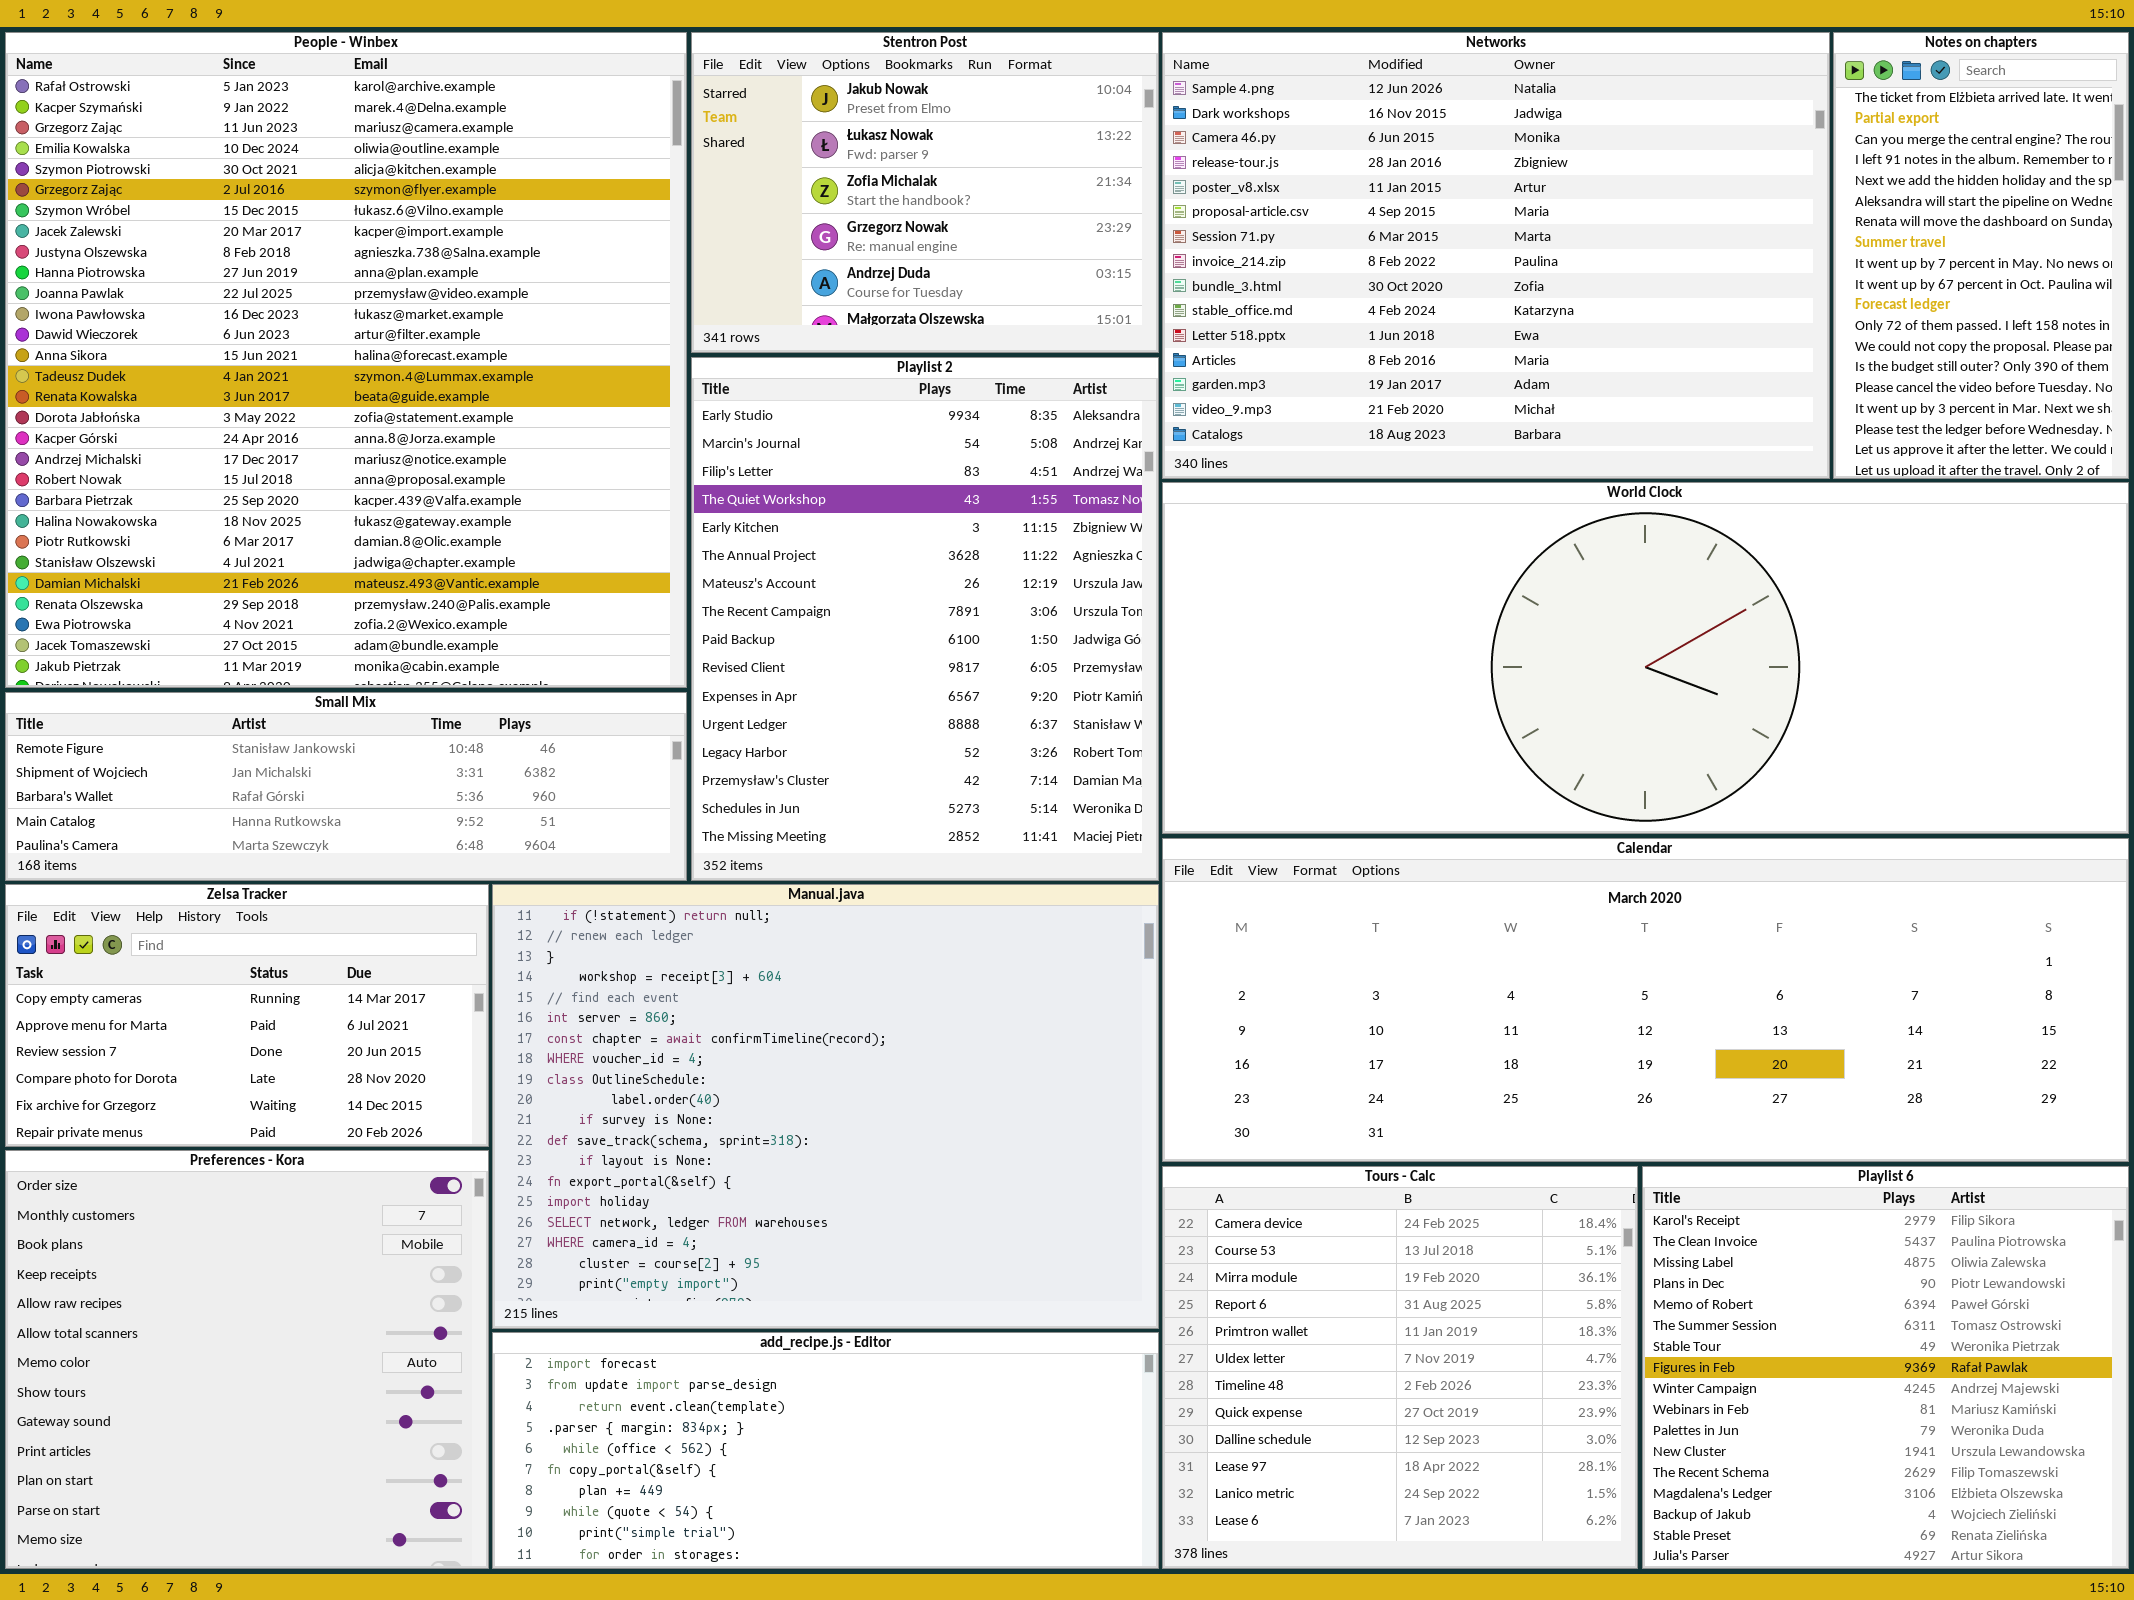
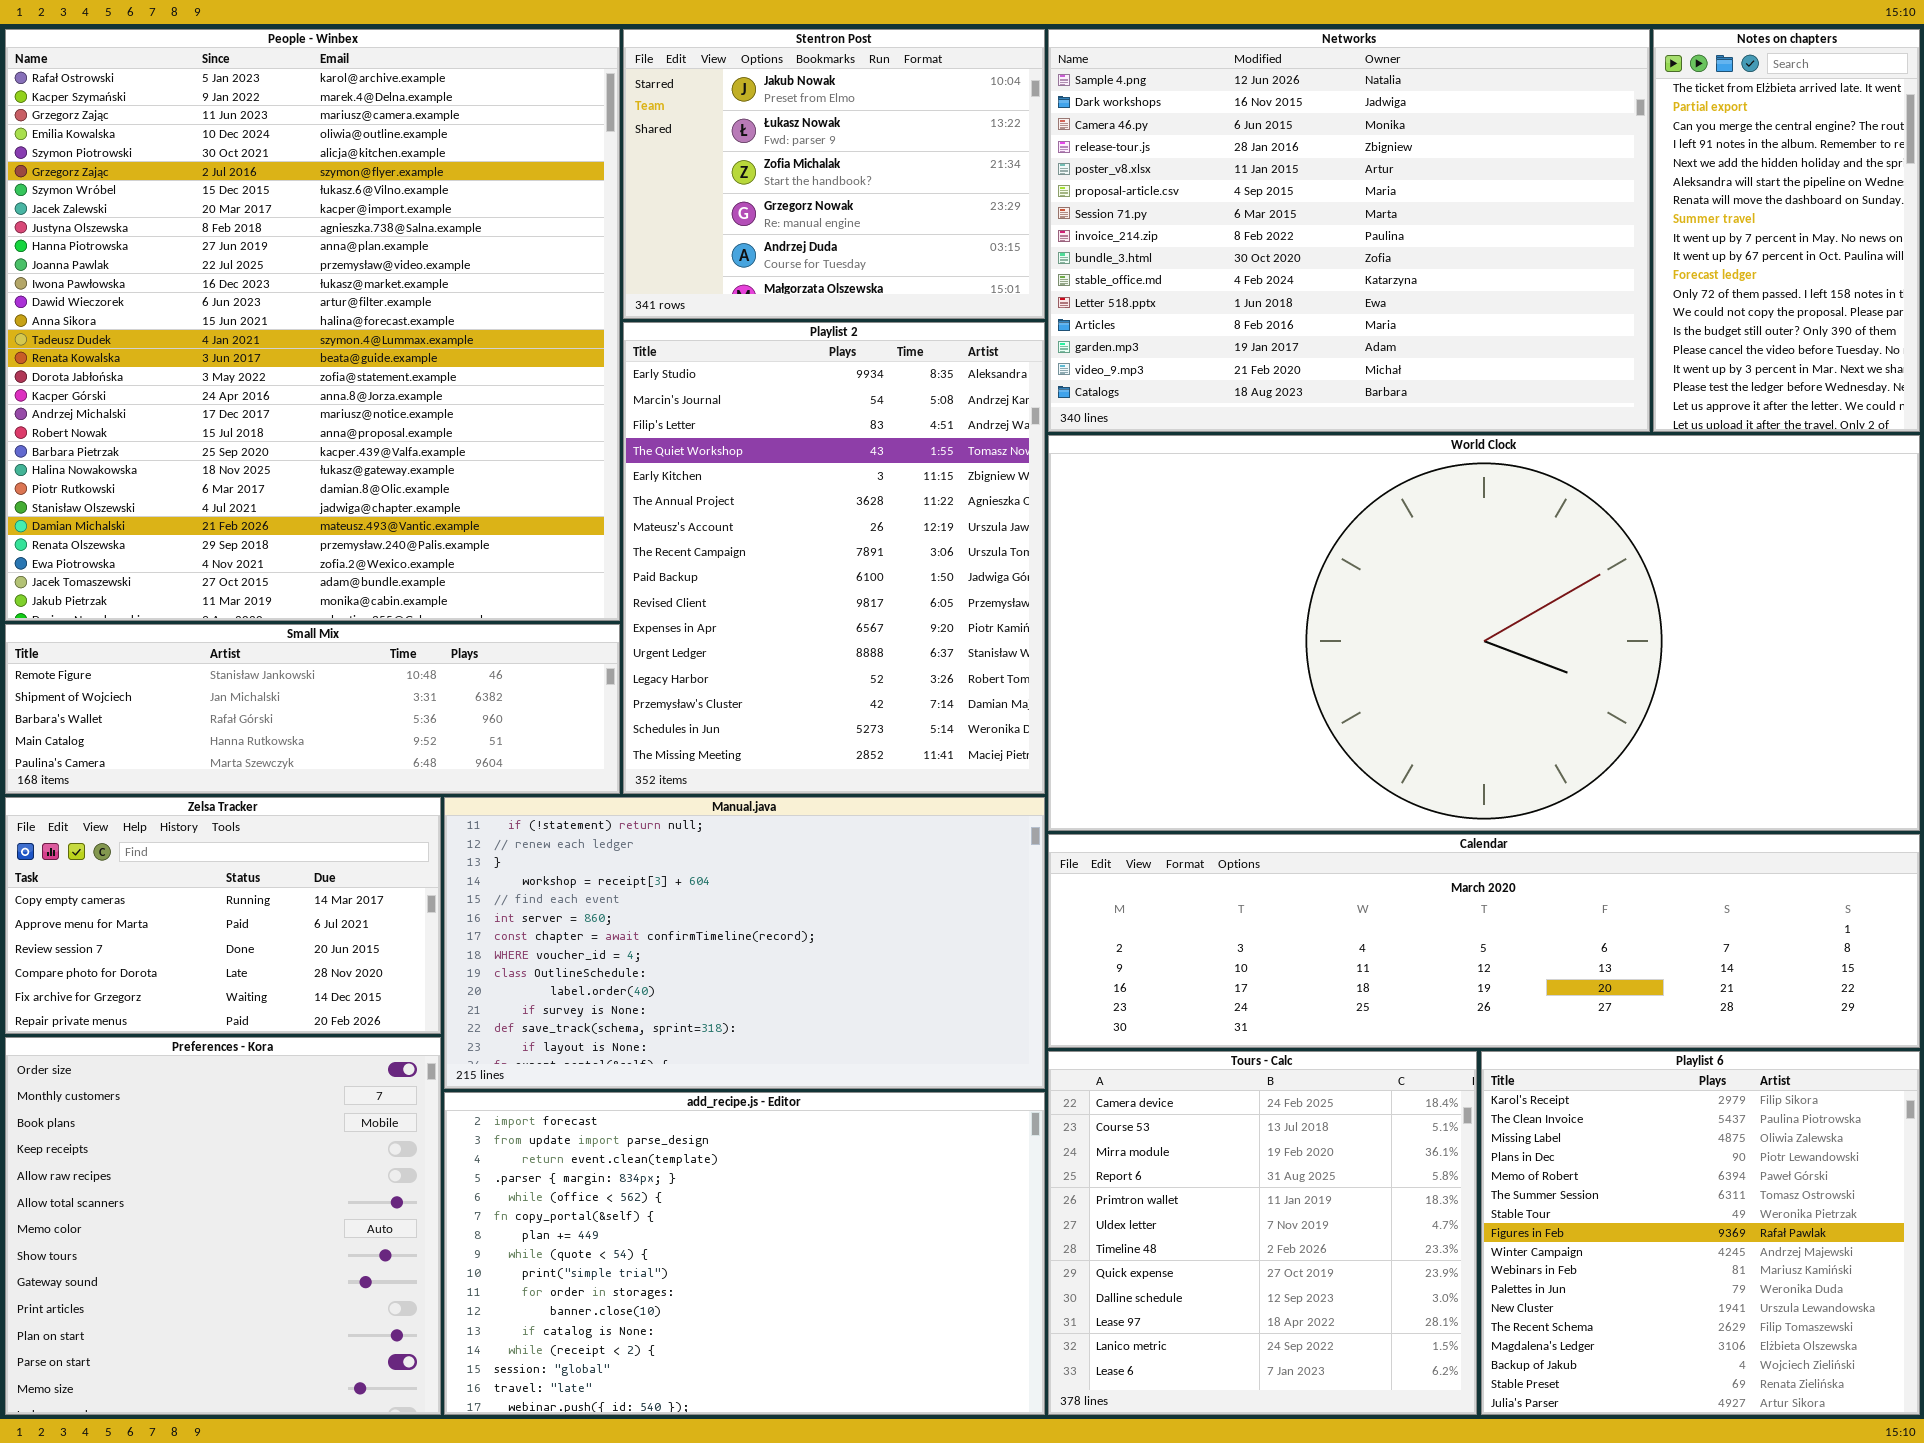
World Clock: [1162,482,2129,834] -> [1048,435,1920,831], resized
Calendar: [1162,838,2129,1162] -> [1048,834,1920,1048], resized
Manual.java: [492,884,1159,1329] -> [444,797,1045,1089], resized
add_recipe.js - Editor: [492,1332,1159,1569] -> [444,1092,1045,1415], resized

